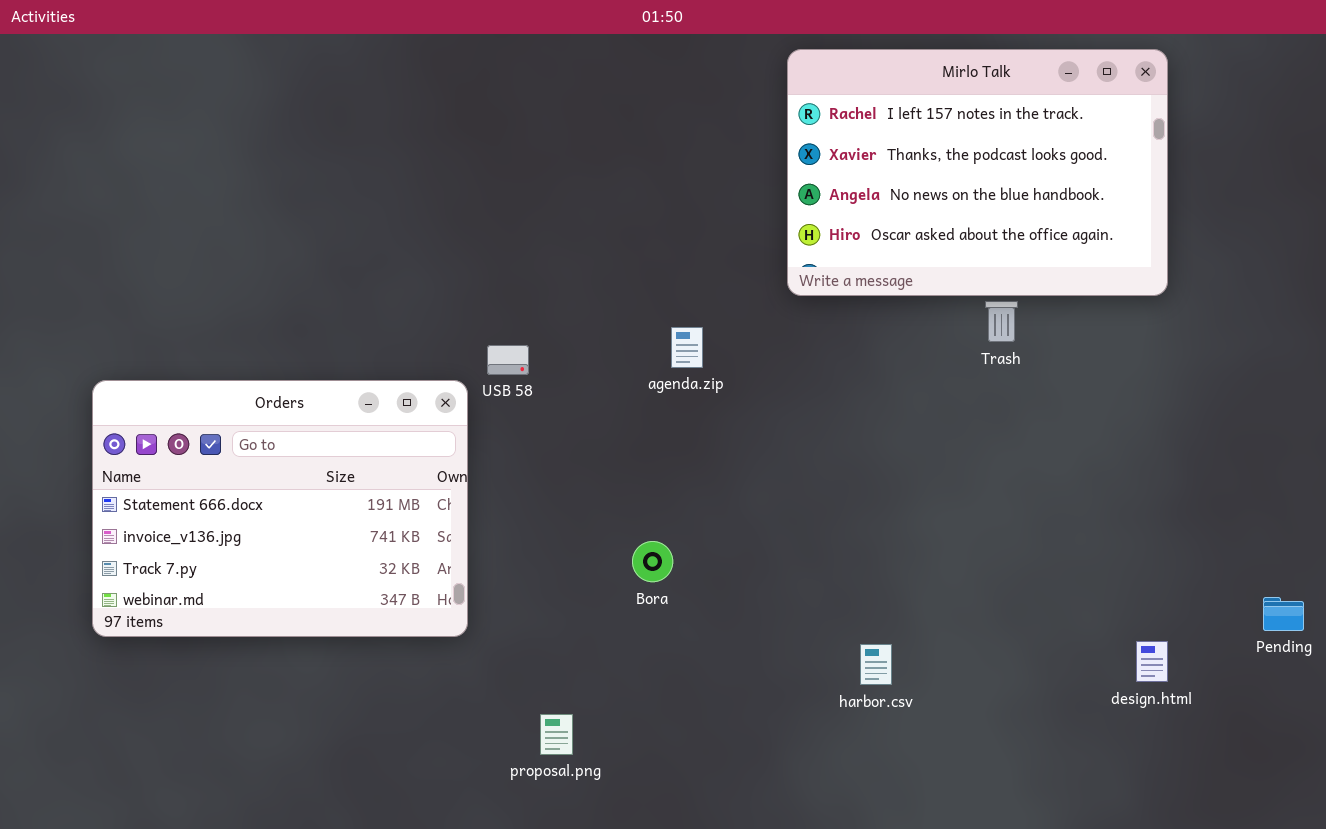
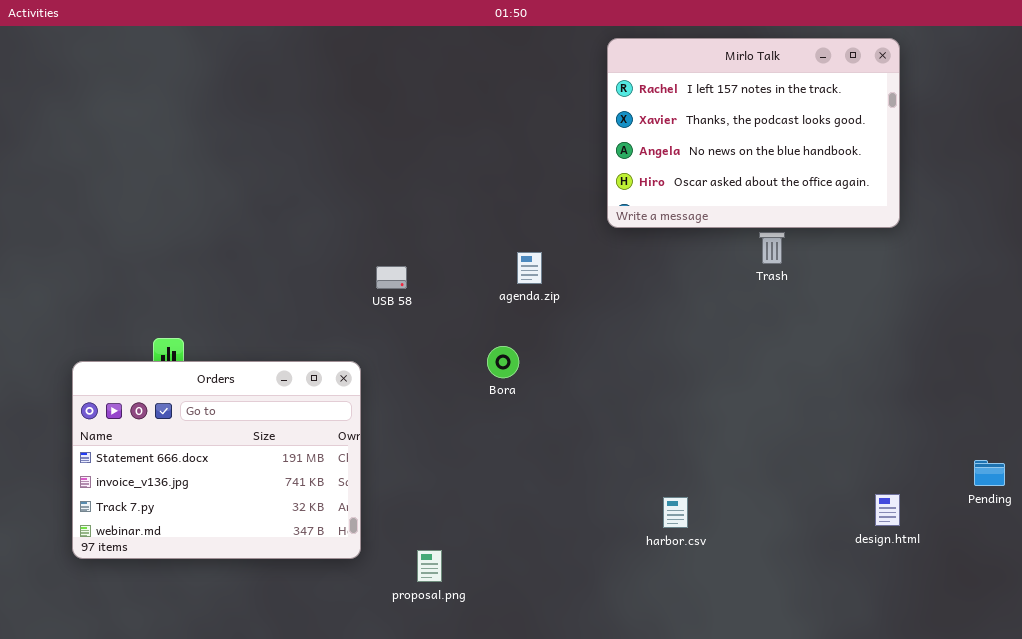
Orders: [92,380,468,637] -> [72,361,361,559], moved
Bora: [632,541,673,582] -> [487,346,519,378], moved

